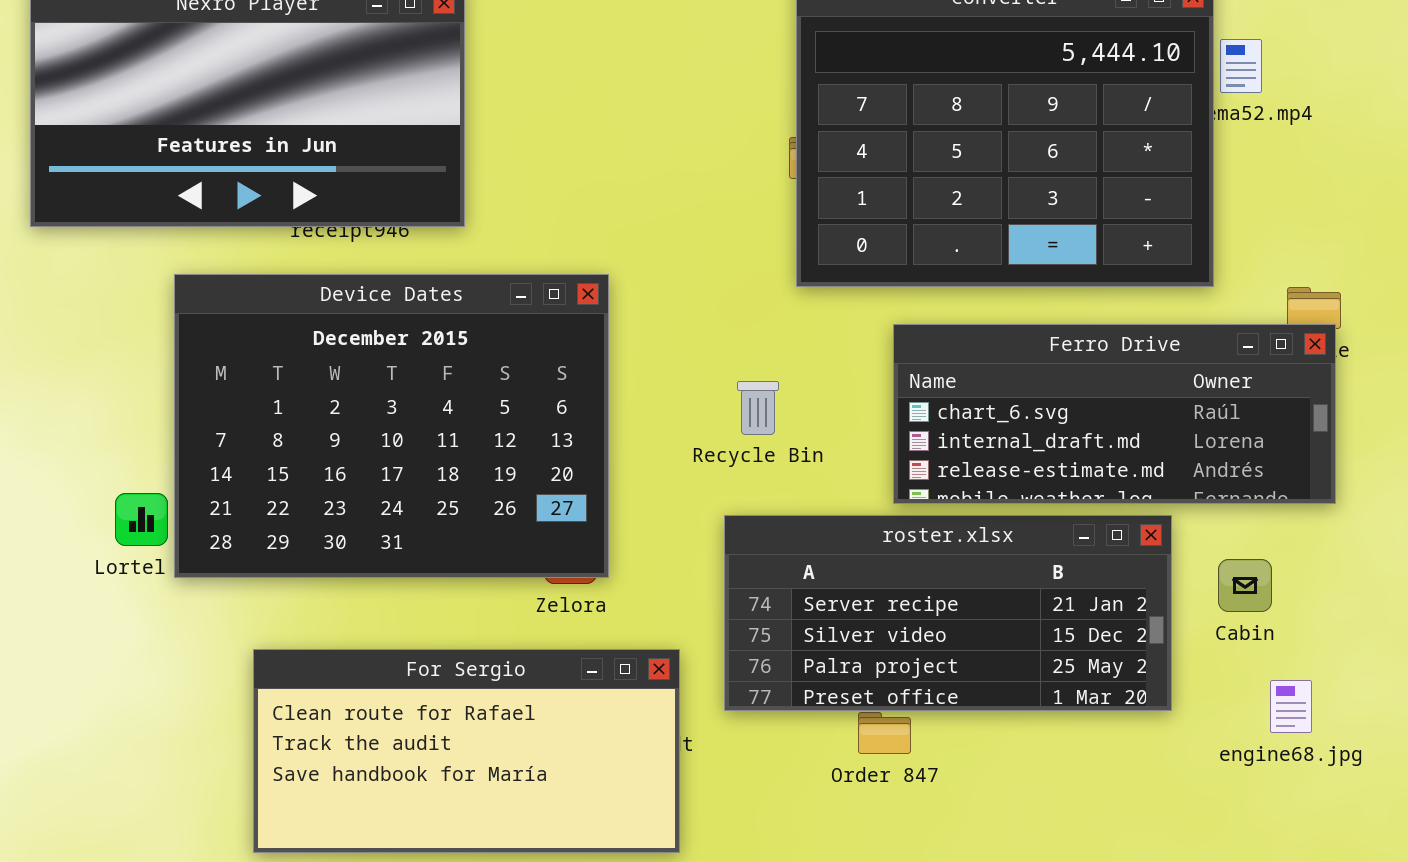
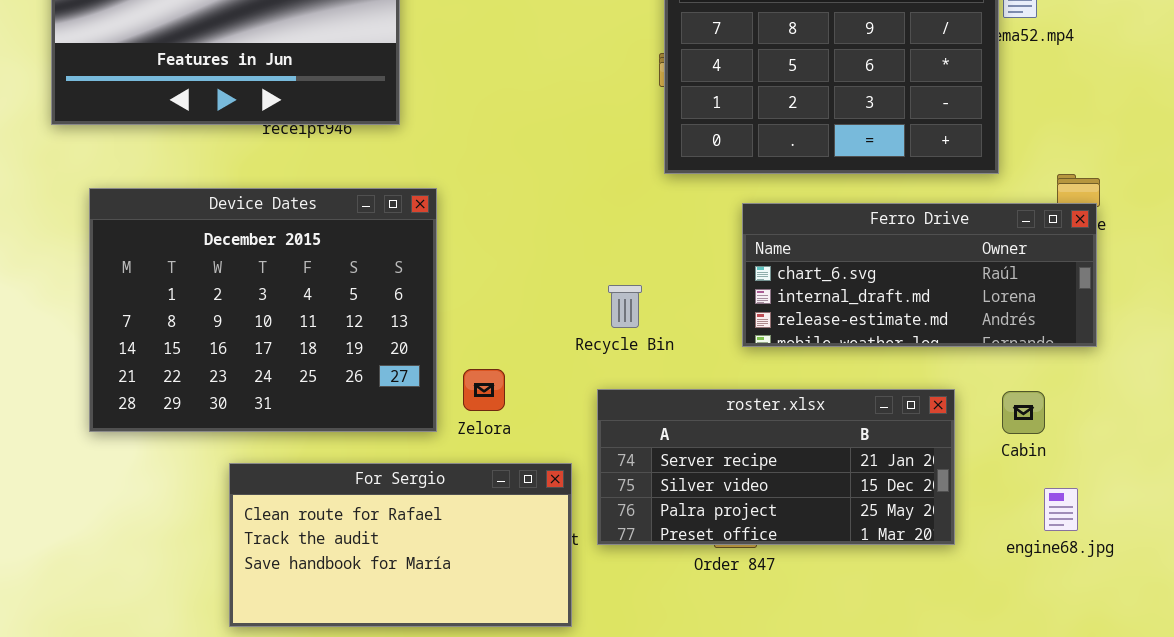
Device Dates: [174,274,609,578] -> [89,188,437,432], moved
Recycle Bin: [737,381,779,435] -> [608,285,642,328], moved
roster.xlsx: [724,515,1172,711] -> [597,389,955,545], moved

